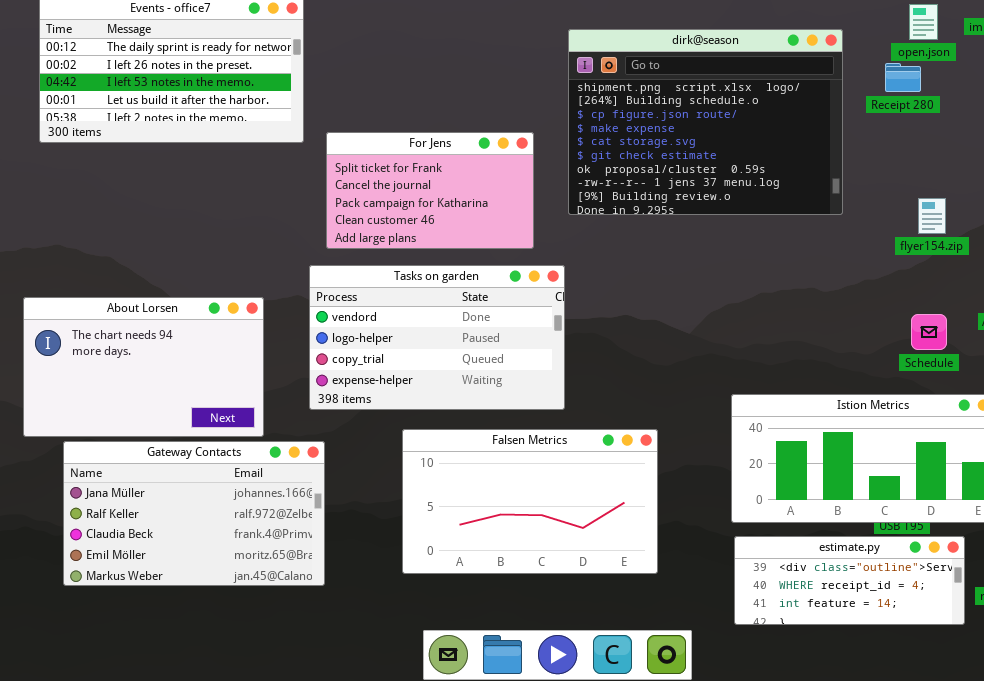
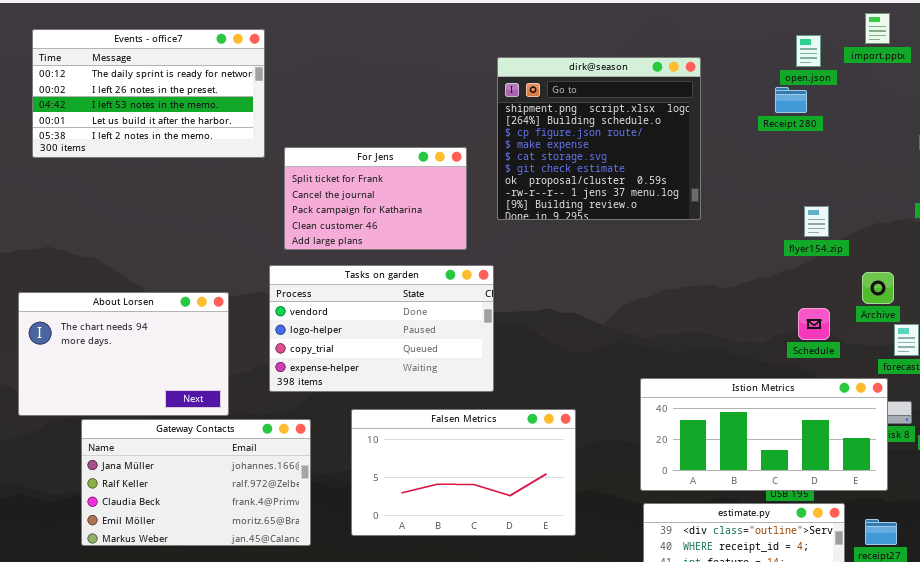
dirk@season: [568,29,843,215] -> [497,57,701,220], resized
Gateway Contacts: [63,441,325,586] -> [81,419,311,546], moved

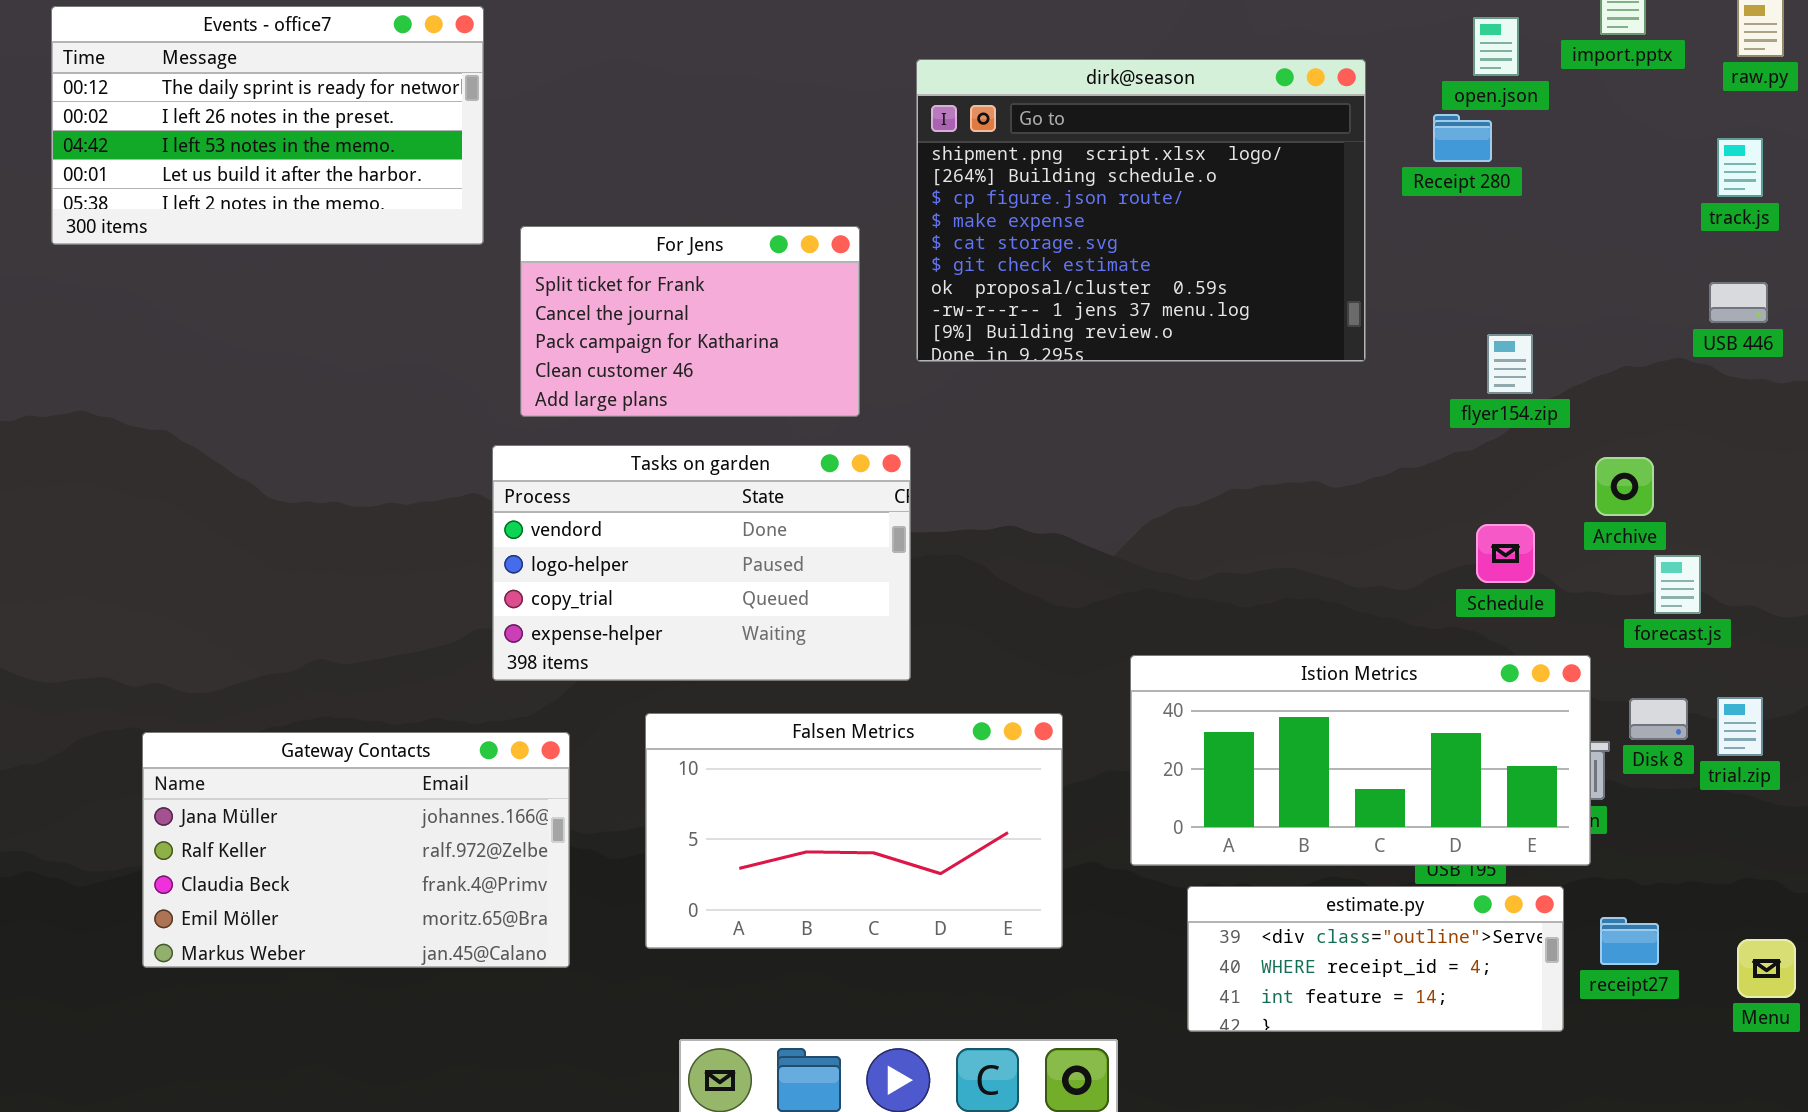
dirk@season: [497,57,701,220] -> [916,59,1366,362], resized
About Lorsen: [18,292,229,416] -> none, closed
Istion Metrics: [640,378,888,491] -> [1130,655,1591,866], moved

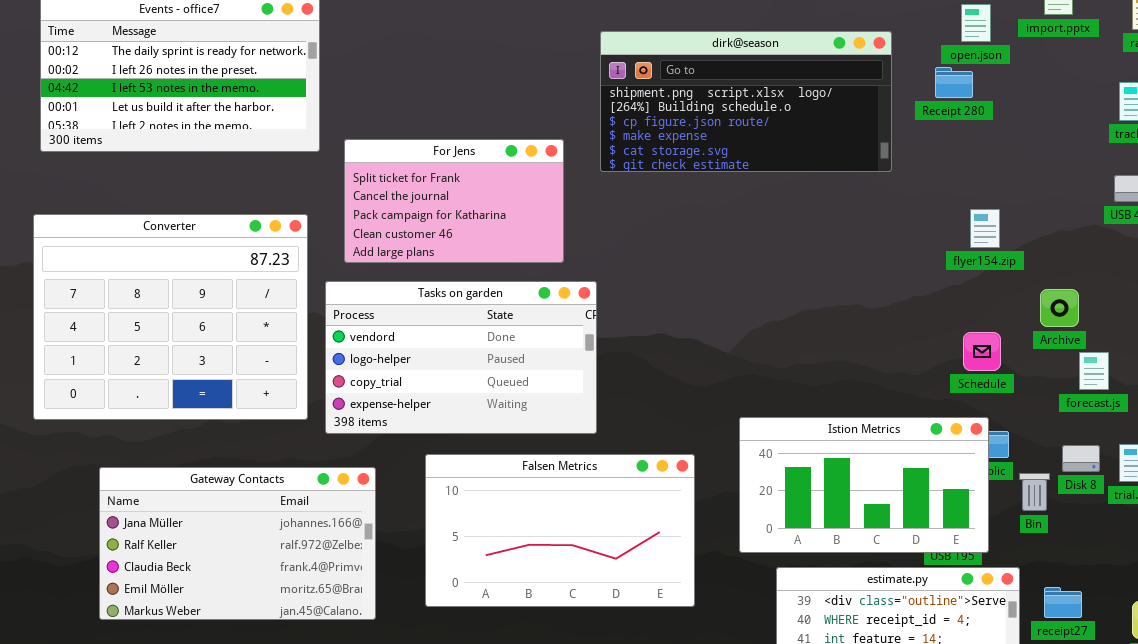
dirk@season: [916,59,1366,362] -> [600,31,892,172], resized
Converter: none -> [33,214,308,420], opened
Istion Metrics: [1130,655,1591,866] -> [739,417,989,553], resized

